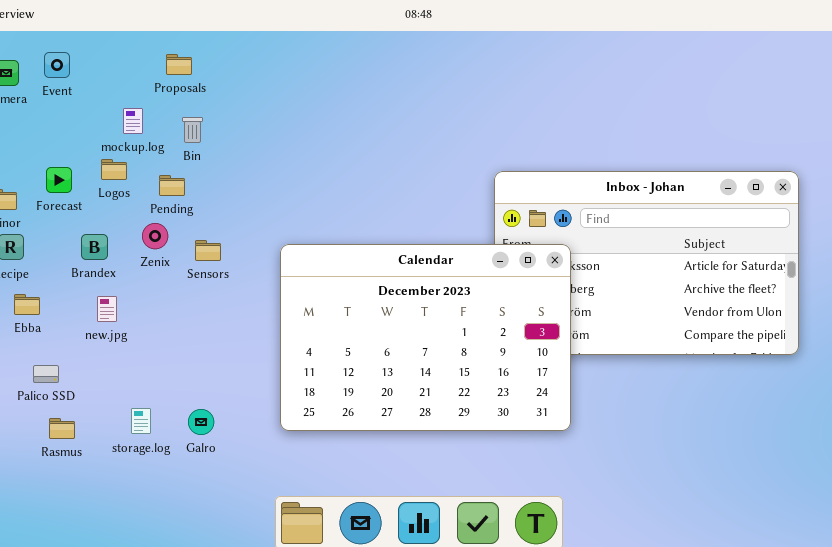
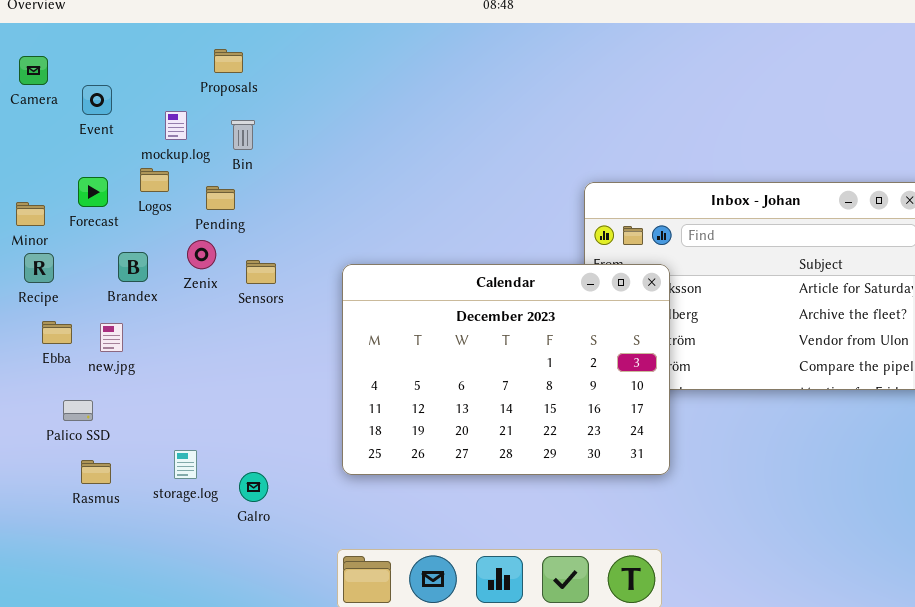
Event: [44,52,70,78] -> [82,85,112,115], moved
new.jpg: [97,296,117,322] -> [100,323,123,352], moved
Galro: [188,409,214,435] -> [239,472,268,502], moved

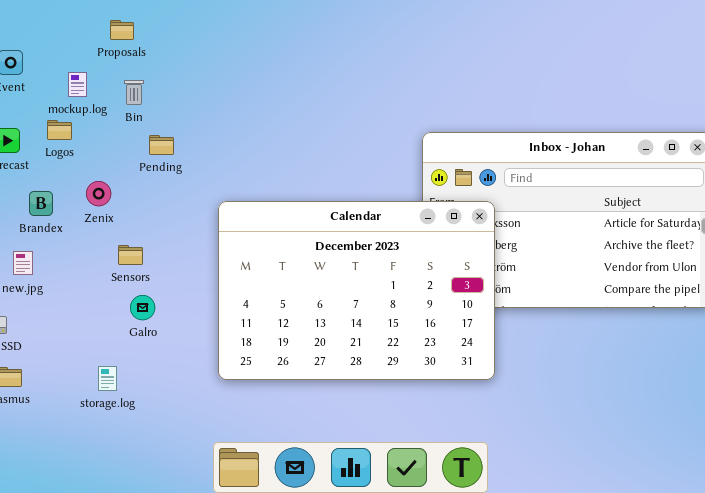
Pending: [206,186,235,210] -> [149,135,174,155], moved
Sensors: [246,260,276,284] -> [118,245,143,265], moved
storage.log: [174,450,197,479] -> [98,366,117,391], moved
Galro: [239,472,268,502] -> [130,295,155,320], moved

